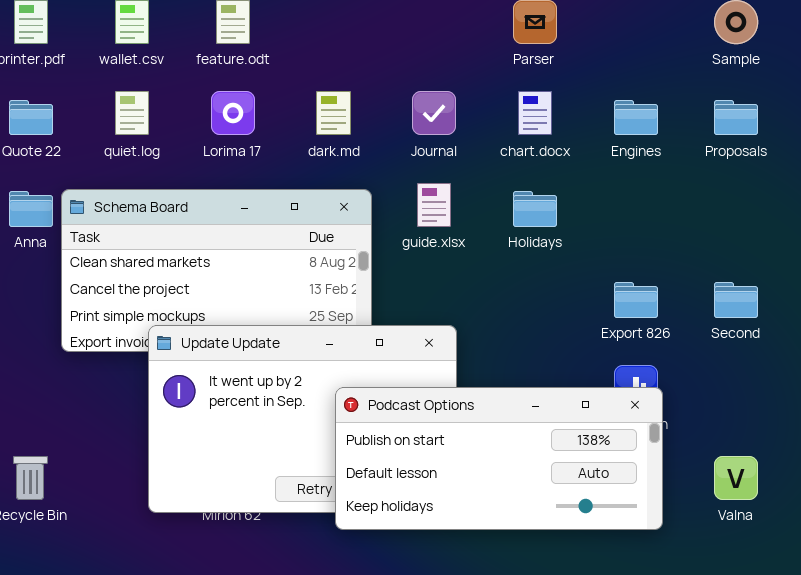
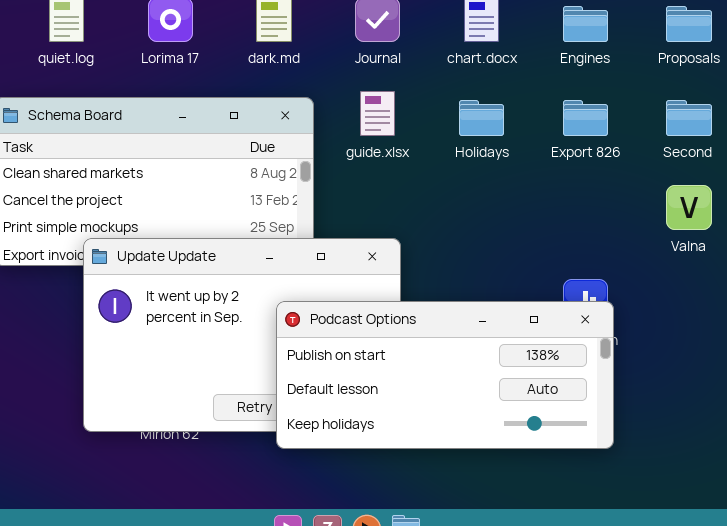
Export 826: [614,282,658,318] -> [563,100,608,136], moved
Second: [714,282,758,318] -> [666,100,712,136], moved
Valna: [714,456,758,500] -> [666,185,712,230], moved

